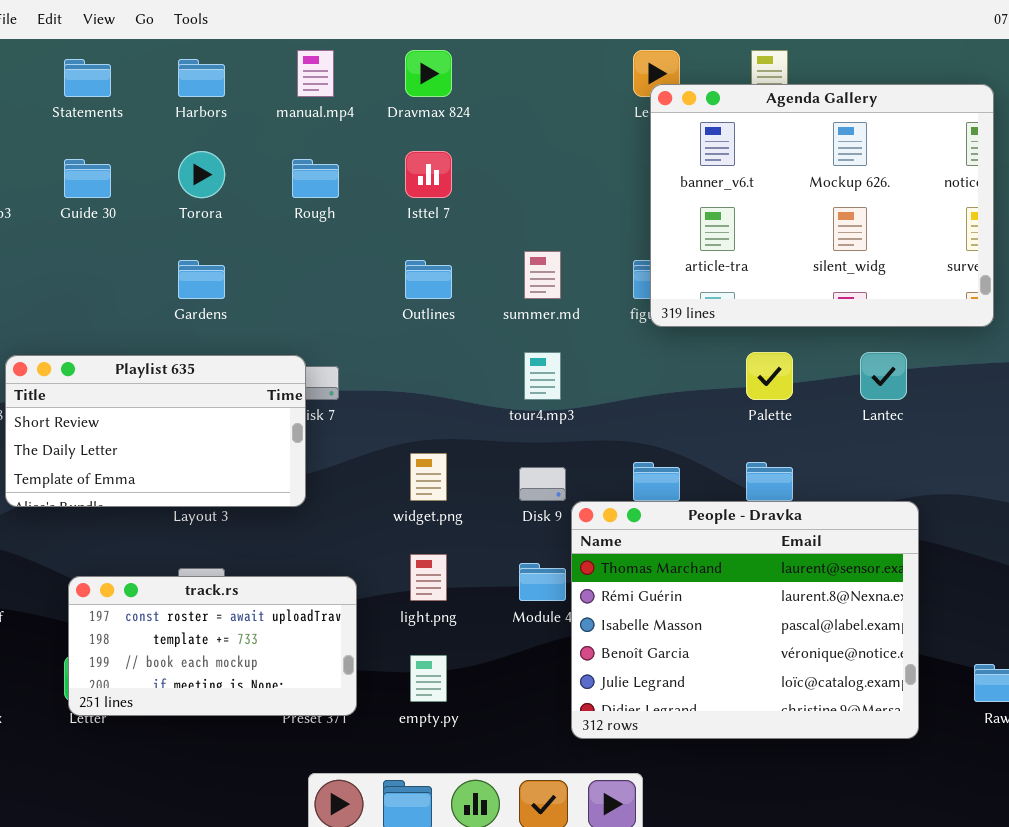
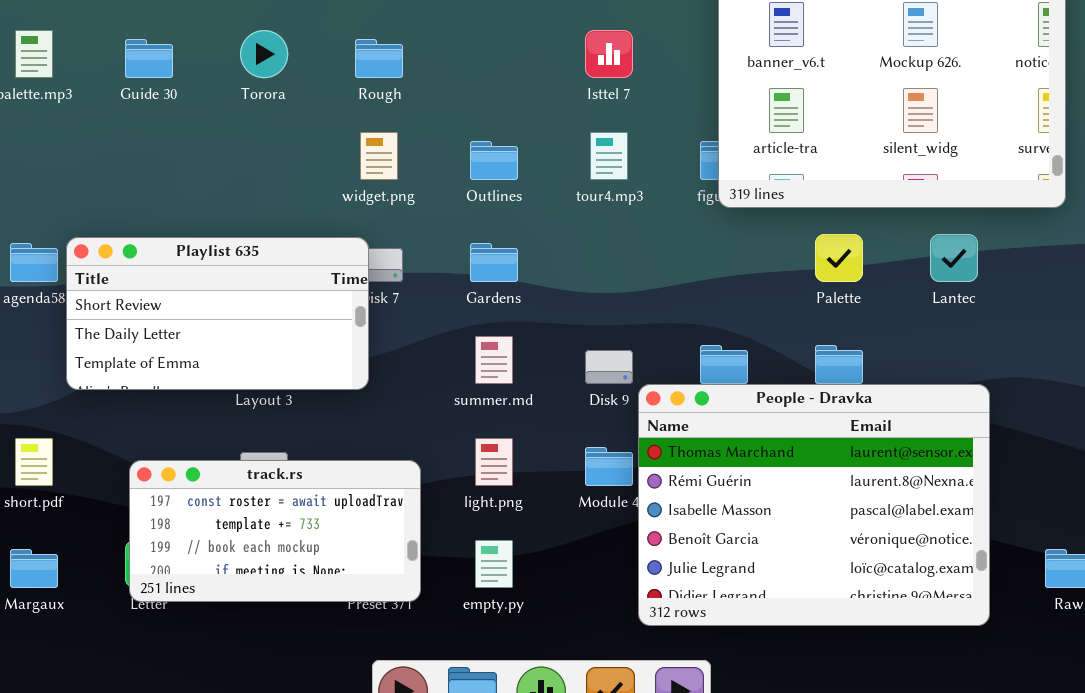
Isttel 7: [405,151,452,198] -> [585,30,633,78], moved
summer.md: [524,251,561,299] -> [475,336,513,384], moved
Gardens: [178,260,225,299] -> [470,243,518,282], moved
tour4.mp3: [524,352,561,400] -> [590,132,628,180], moved
widget.png: [410,453,447,501] -> [360,132,398,180], moved

